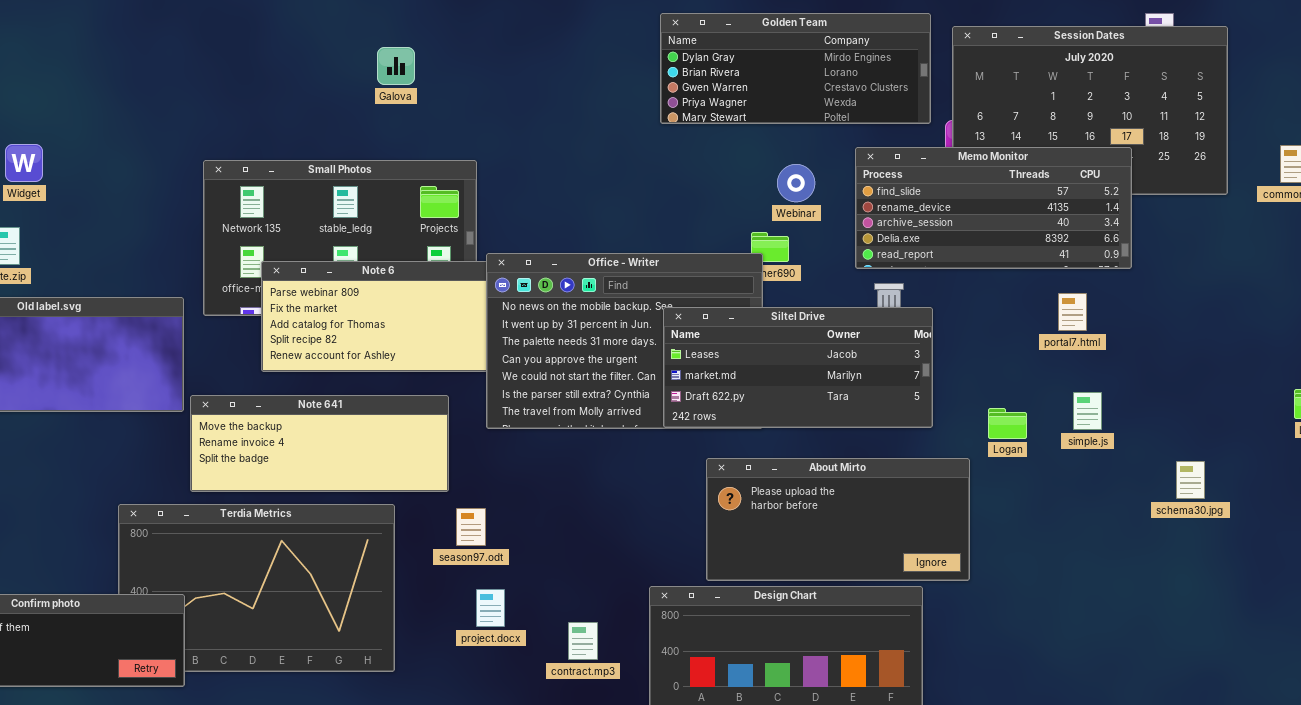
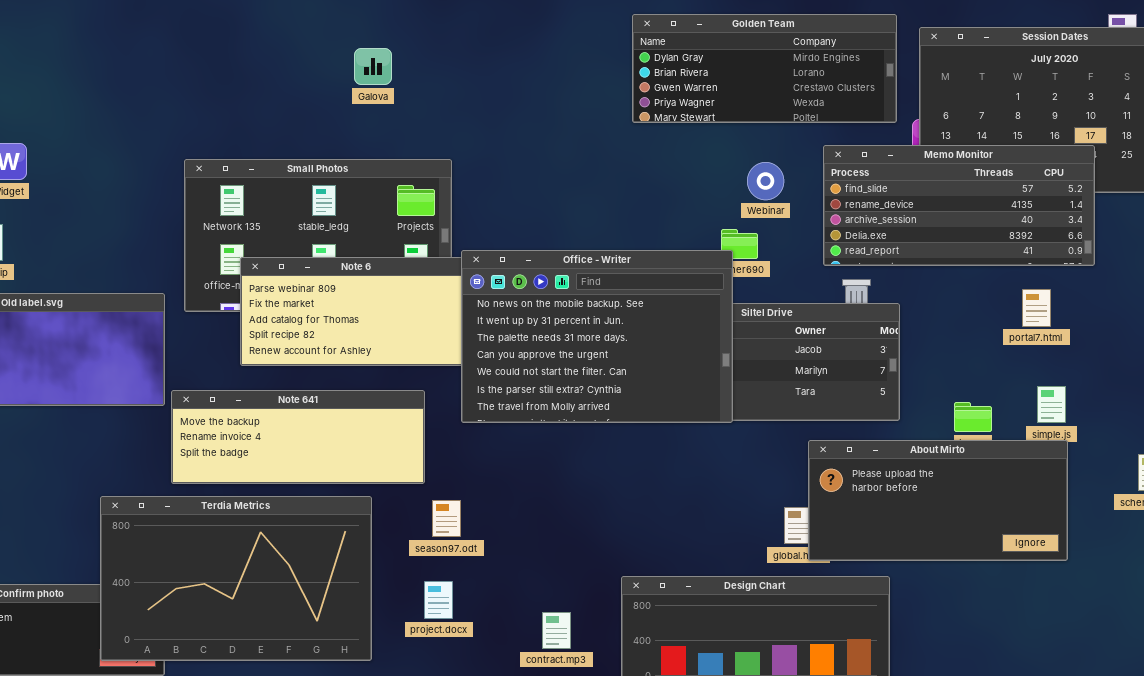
Office - Writer: [486,253,763,429] -> [461,250,733,423], raised
About Mirto: [706,458,970,581] -> [808,440,1068,561], moved
Terdia Metrics: [118,504,395,672] -> [100,496,372,661], raised
project.docx: [476,589,505,627] -> [424,581,453,619], moved

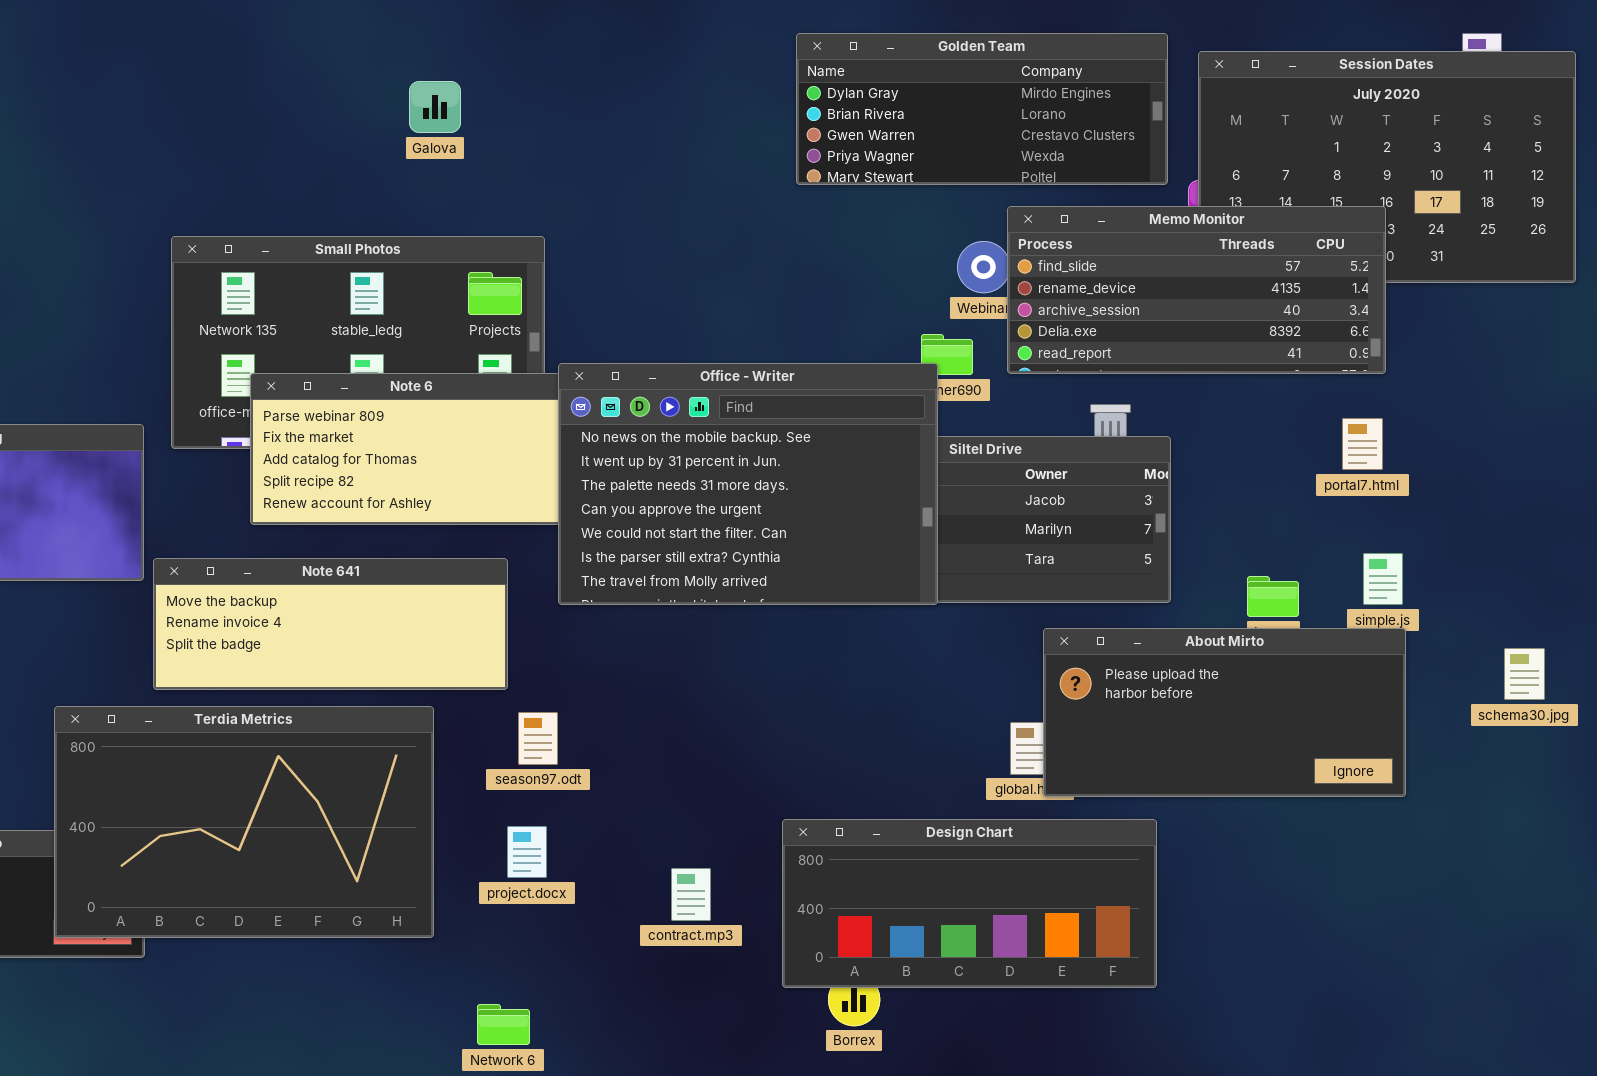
Memo Monitor: [823,145,1095,266] -> [1007,206,1386,374], moved

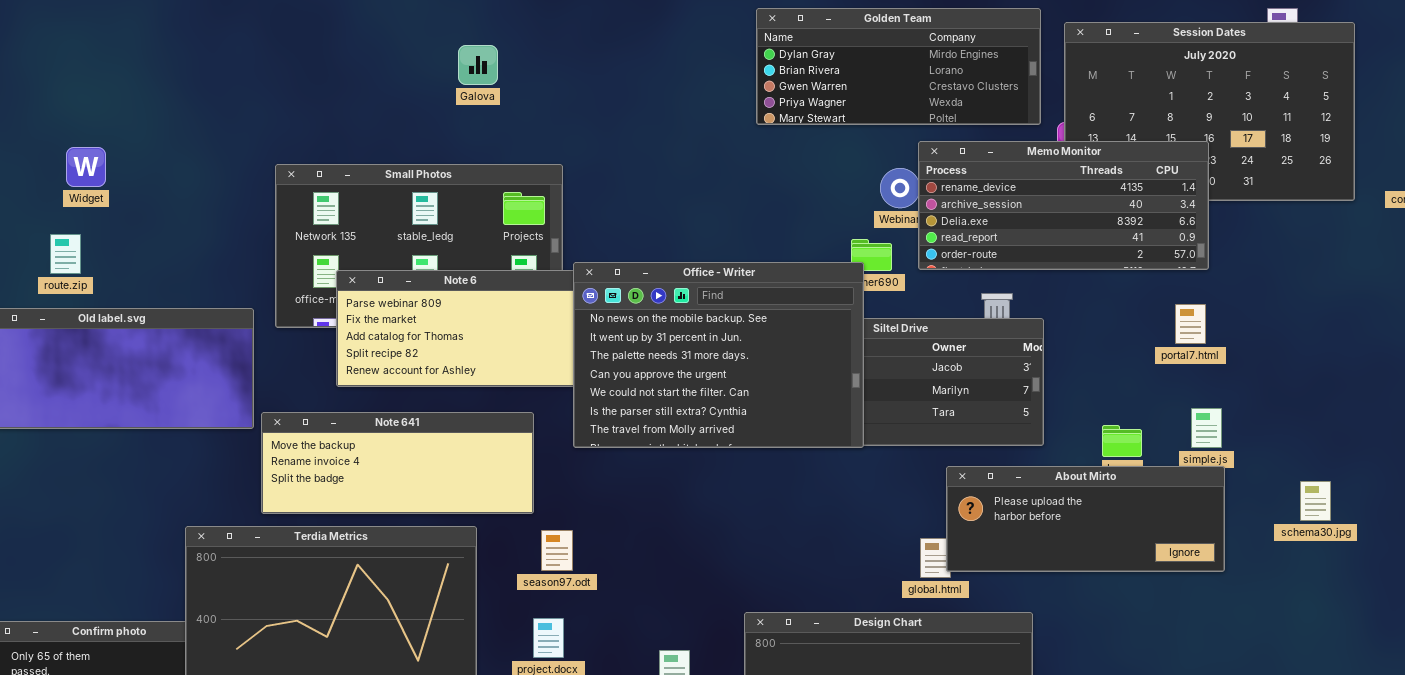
Memo Monitor: [1007,206,1386,374] -> [918,141,1209,270], scrolled down 1 row
About Mirto: [1043,628,1406,797] -> [946,466,1225,572], resized

